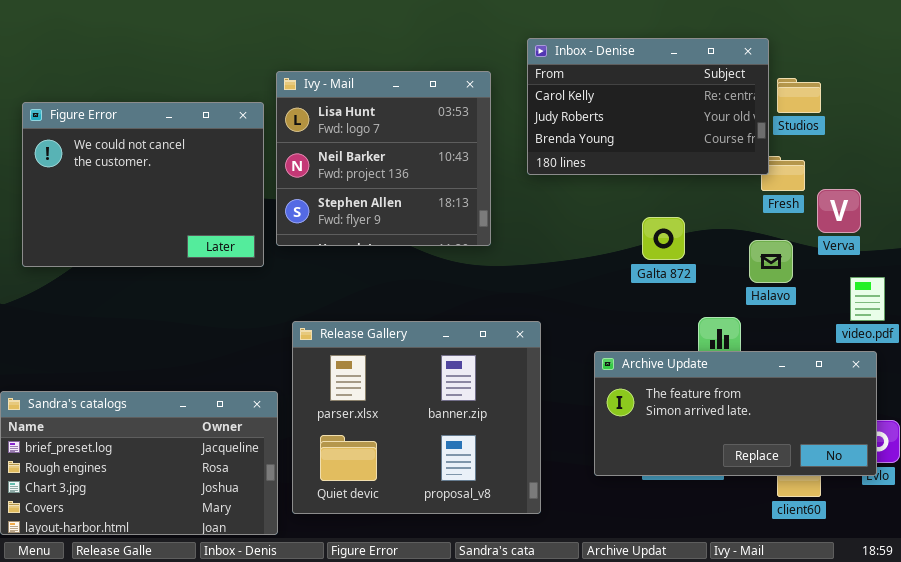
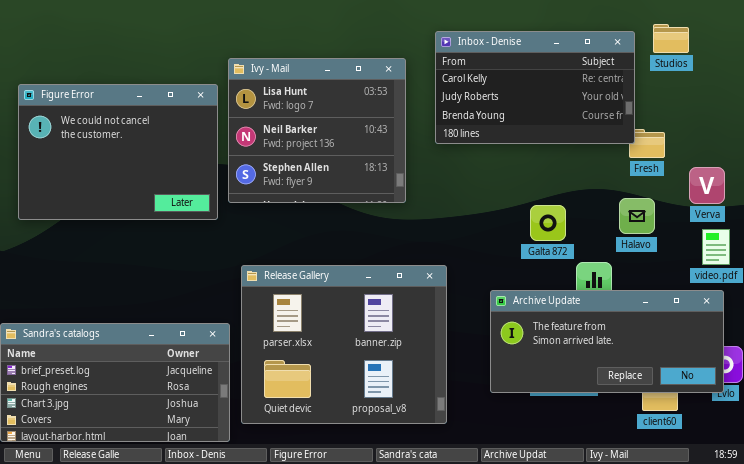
Studios: [777,78,821,113] -> [653,24,689,53], moved
Verva: [817,189,861,233] -> [689,167,725,204], moved
Galta 872: [642,217,685,260] -> [530,205,566,241], moved

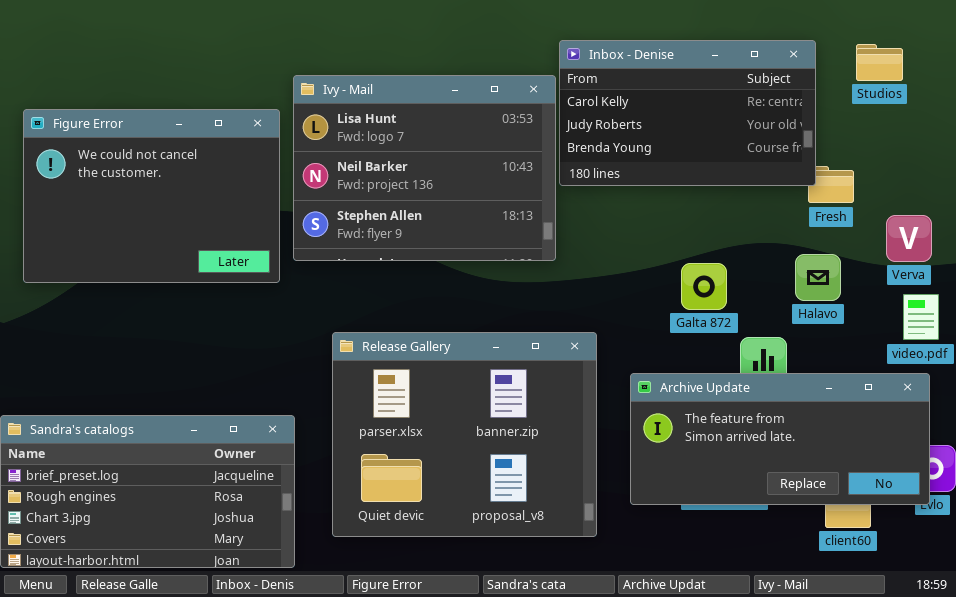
Studios: [653,24,689,53] -> [856,44,903,81], moved
Ivy - Mail: [228,58,406,203] -> [293,75,556,261], resized
Release Gallery: [241,265,447,424] -> [332,332,597,537], moved

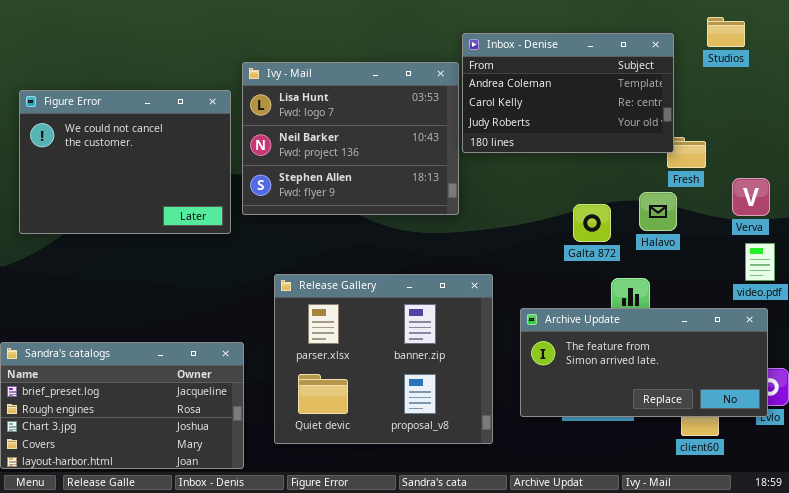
Inbox - Denise: [559,40,816,186] -> [462,33,674,153], scrolled up 1 row
Studios: [856,44,903,81] -> [707,17,745,47], moved
Halavo: [795,254,841,301] -> [639,192,677,231], moved
Galta 872: [681,263,727,310] -> [573,204,611,242], moved

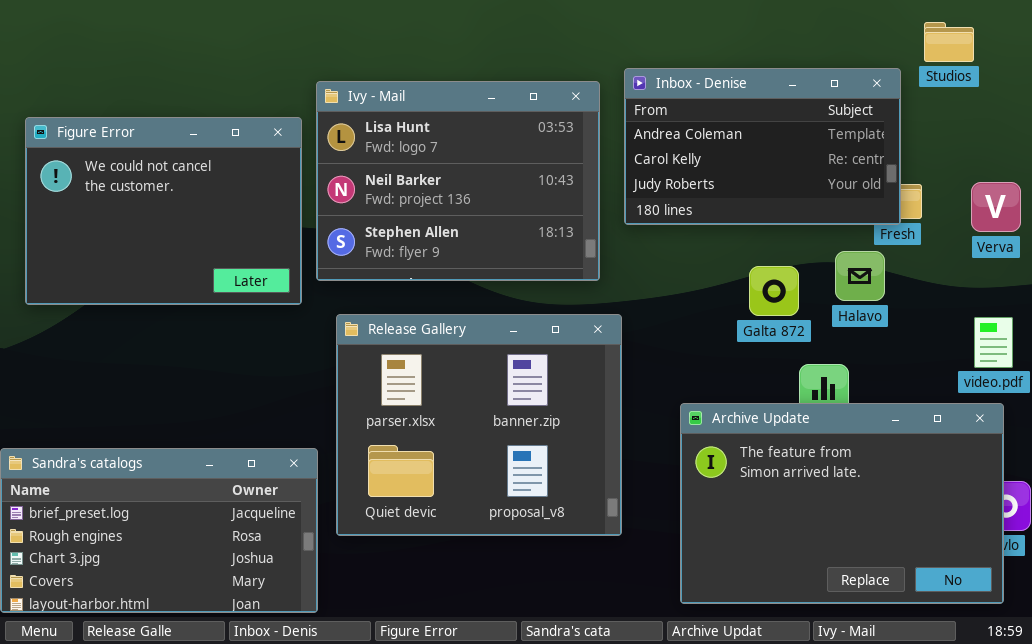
Inbox - Denise: [462,33,674,153] -> [624,68,901,225], moved
Verva: [732,178,770,216] -> [971,182,1021,232], moved
Release Gallery: [274,274,493,444] -> [336,314,622,536], moved
Archive Update: [520,308,768,417] -> [680,403,1004,604], resized

